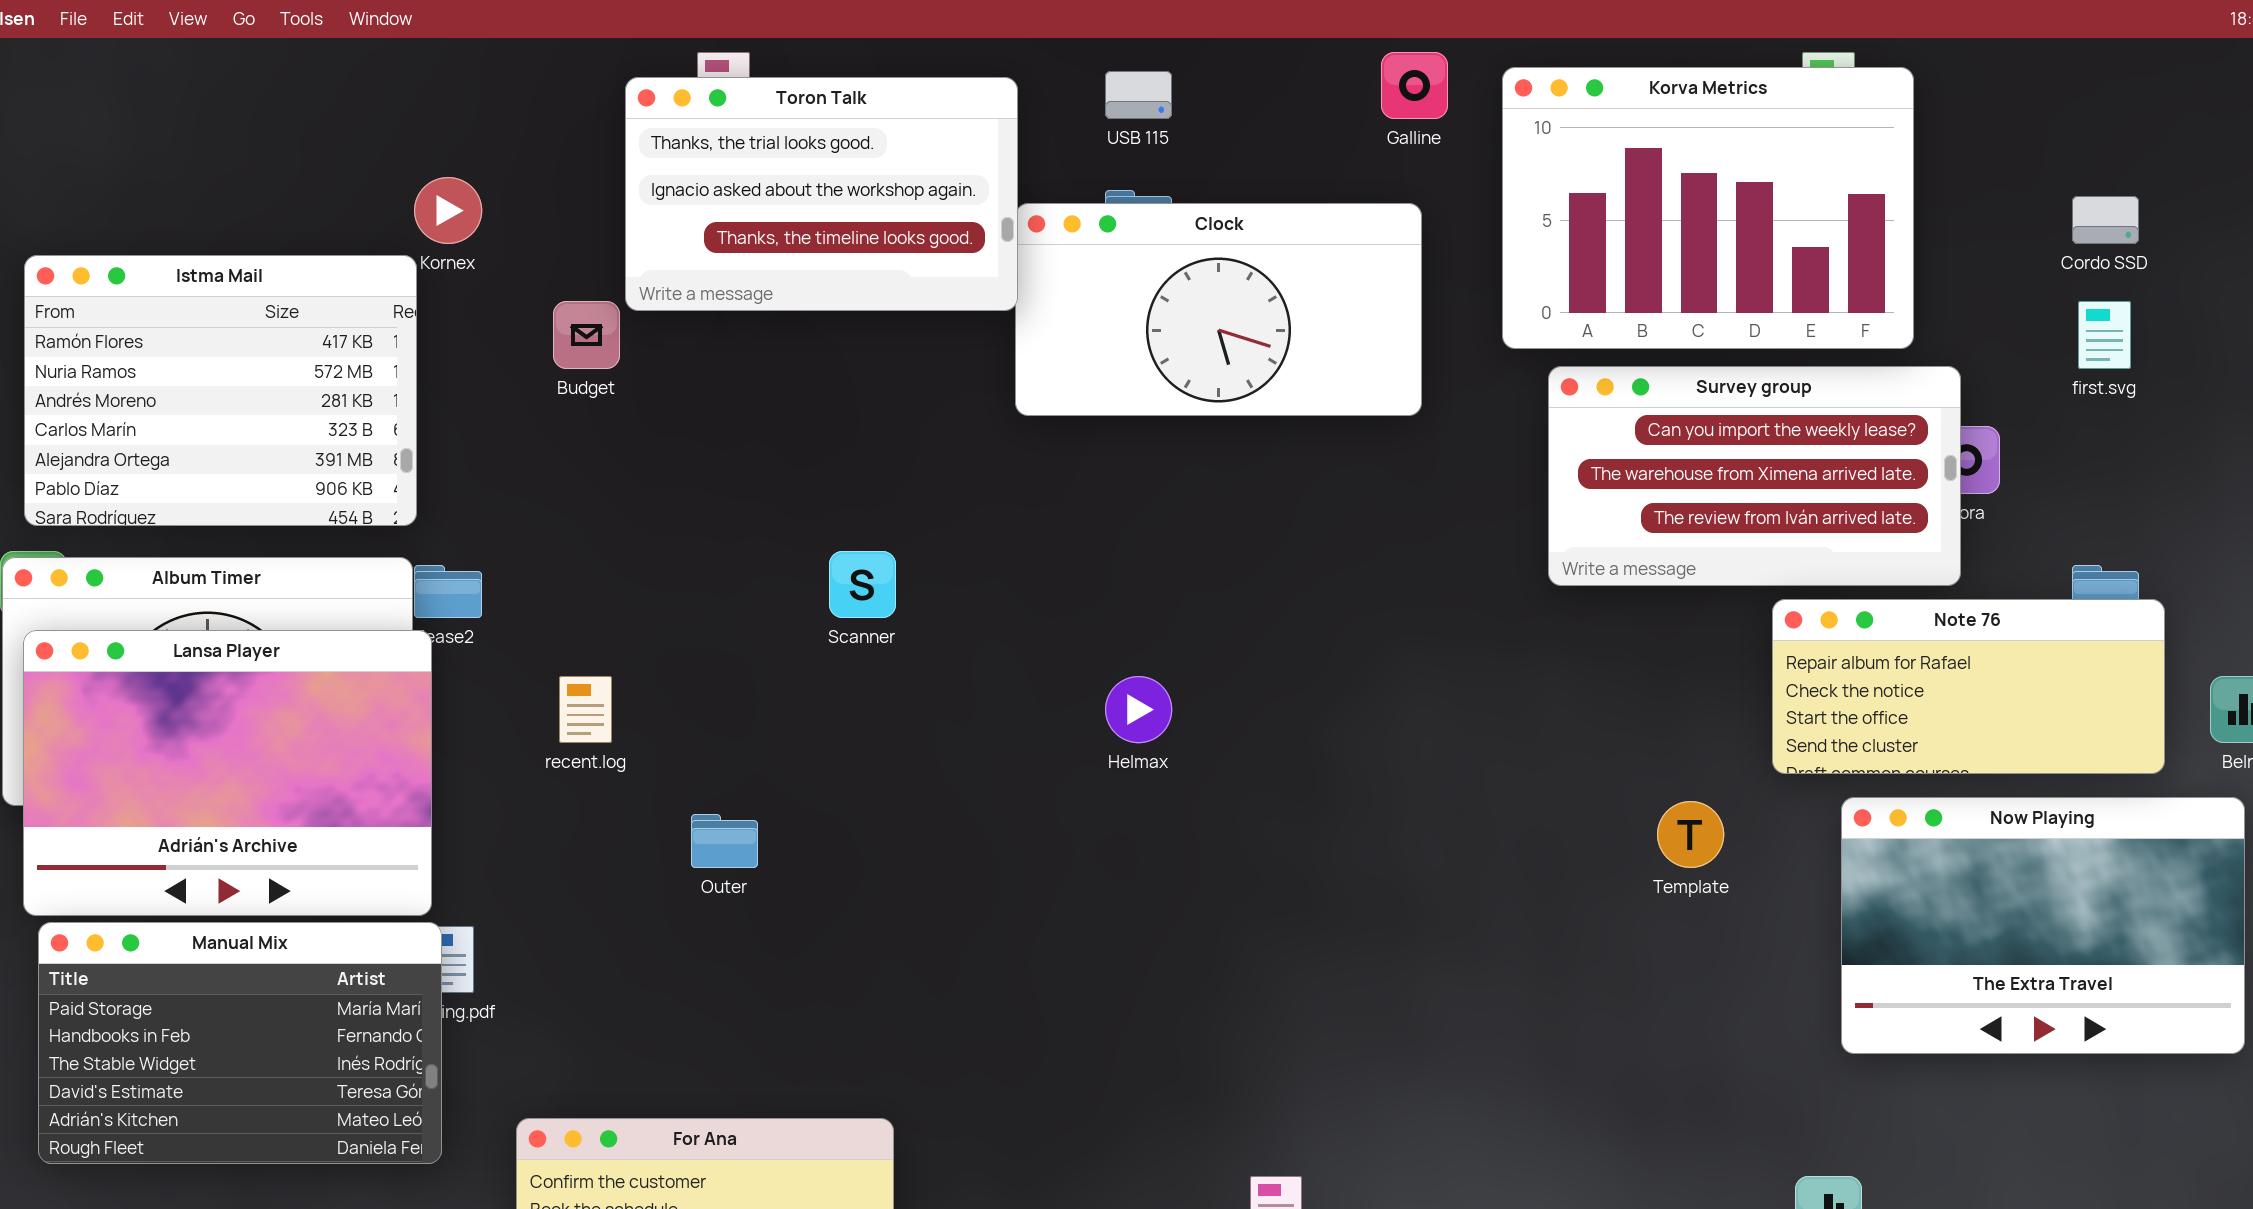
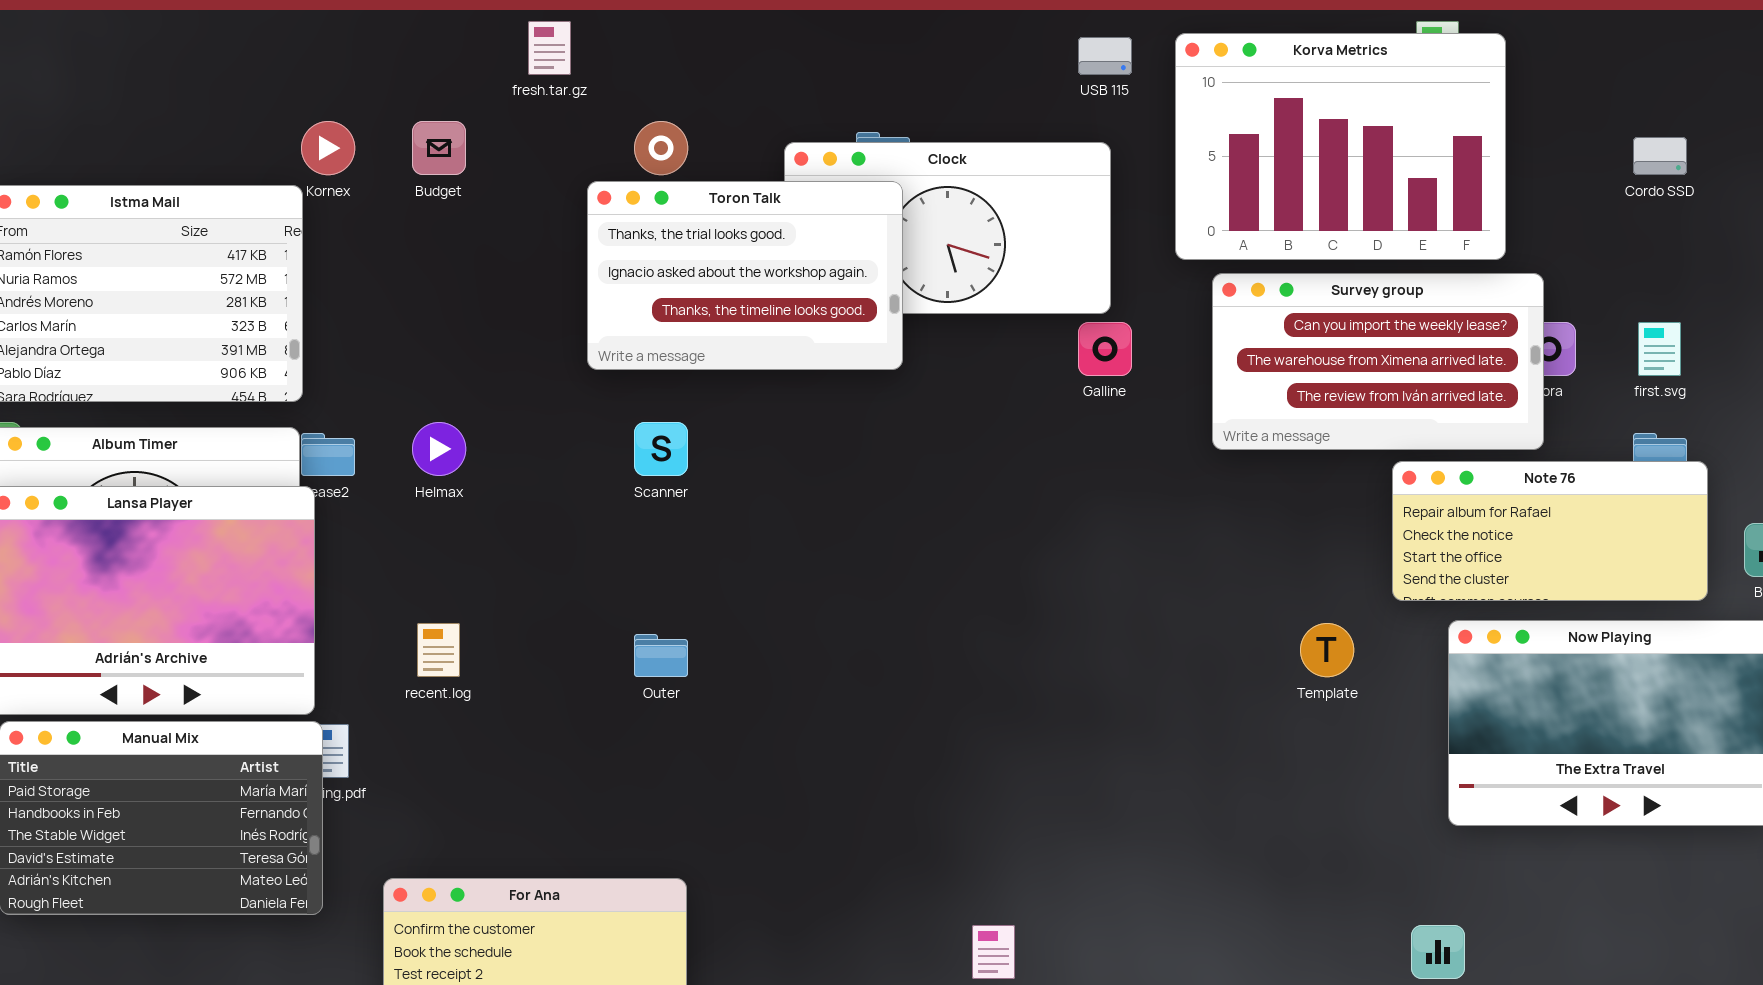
Galline: [1381,52,1448,119] -> [1078,322,1132,376], moved
USB 115: [1105,71,1172,119] -> [1078,37,1132,75], moved
Toron Talk: [625,77,1018,311] -> [587,181,903,370], moved
Budget: [553,301,620,369] -> [412,121,466,175], moved
first.svg: [2078,301,2131,369] -> [1638,322,1681,376], moved
recent.log: [559,676,612,743] -> [417,623,460,677], moved
Helmax: [1105,676,1172,743] -> [412,422,466,476], moved
Outer: [691,814,758,868] -> [634,634,688,677], moved

